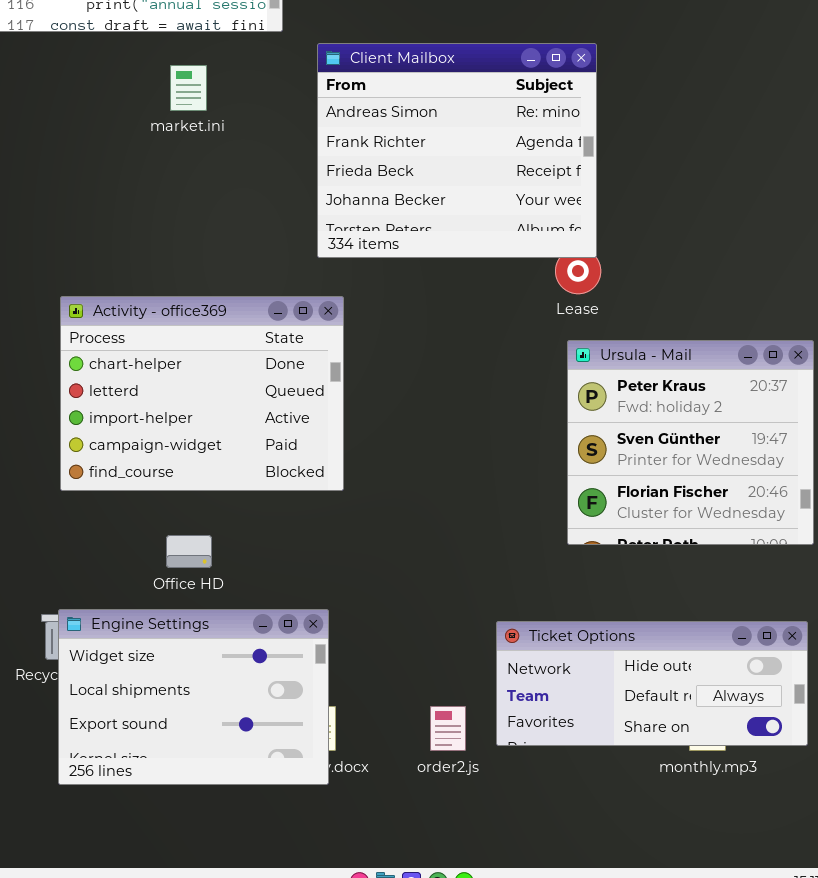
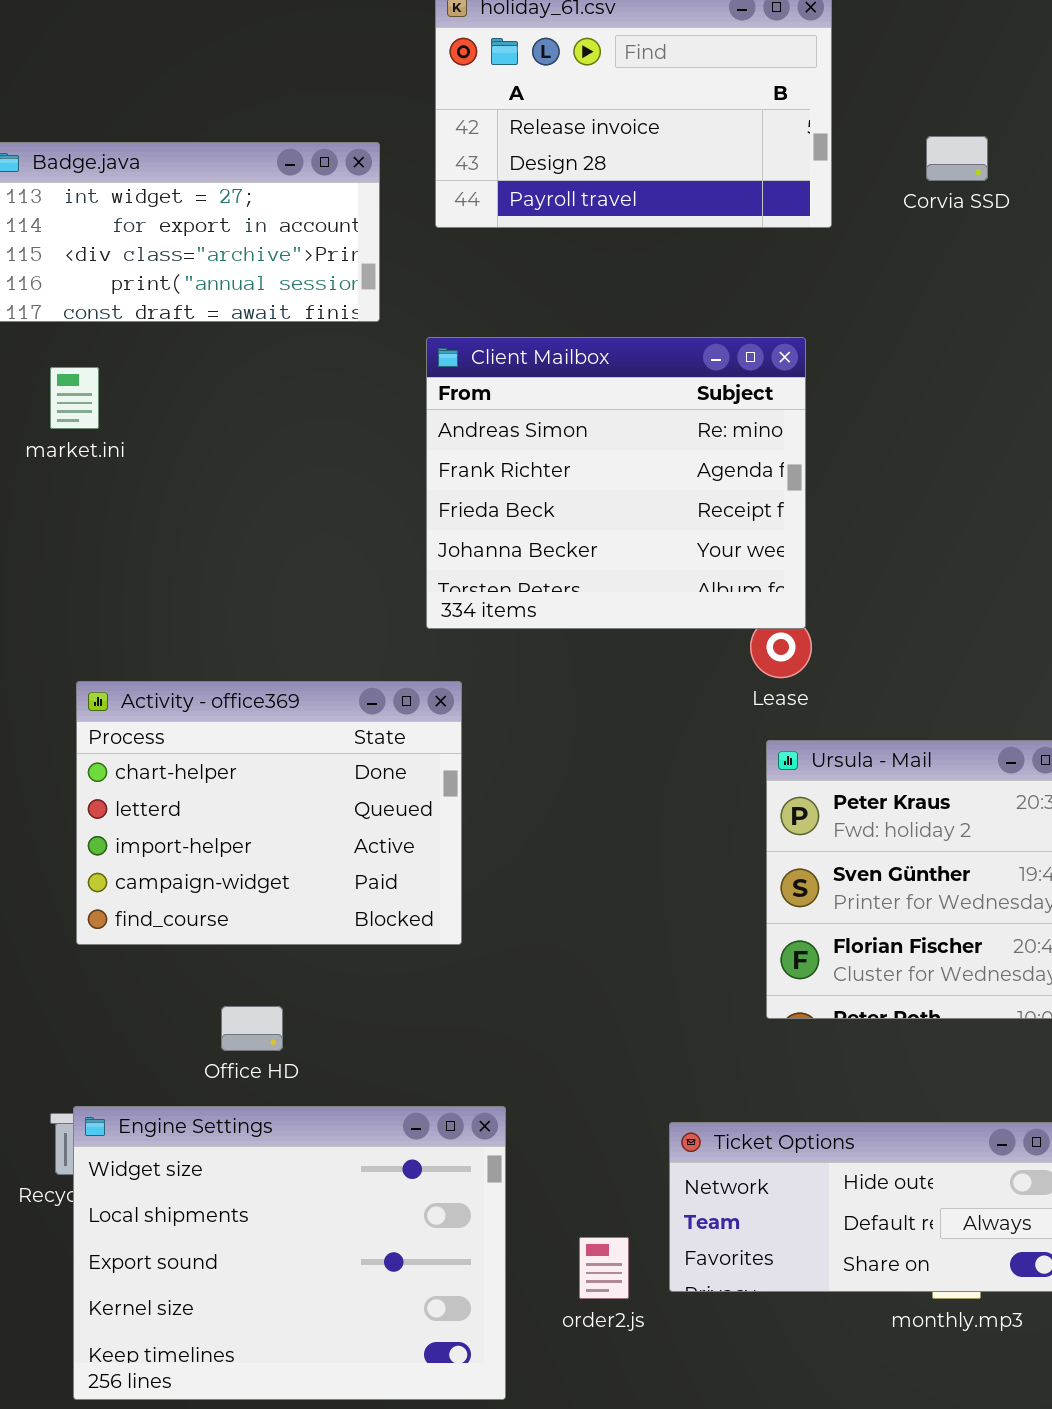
market.ini: [170,65,207,111] -> [50,367,99,429], moved
Engine Settings: [58,609,329,785] -> [73,1106,506,1400], resized

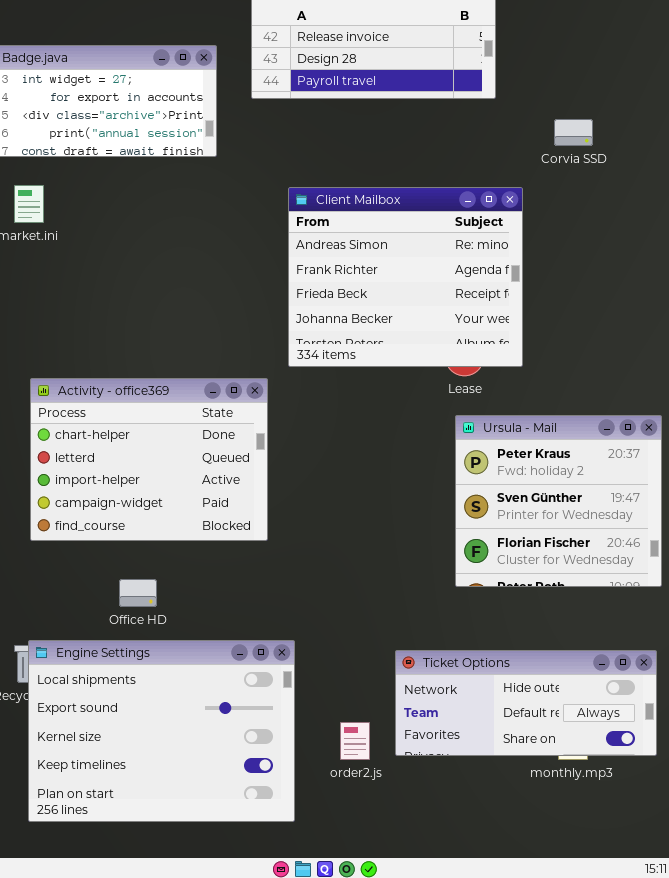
Corvia SSD: [926,136,988,181] -> [554,119,593,146], moved
Client Mailbox: [426,337,806,629] -> [288,187,523,367], moved
Engine Settings: [73,1106,506,1400] -> [28,640,295,822], scrolled down 1 row

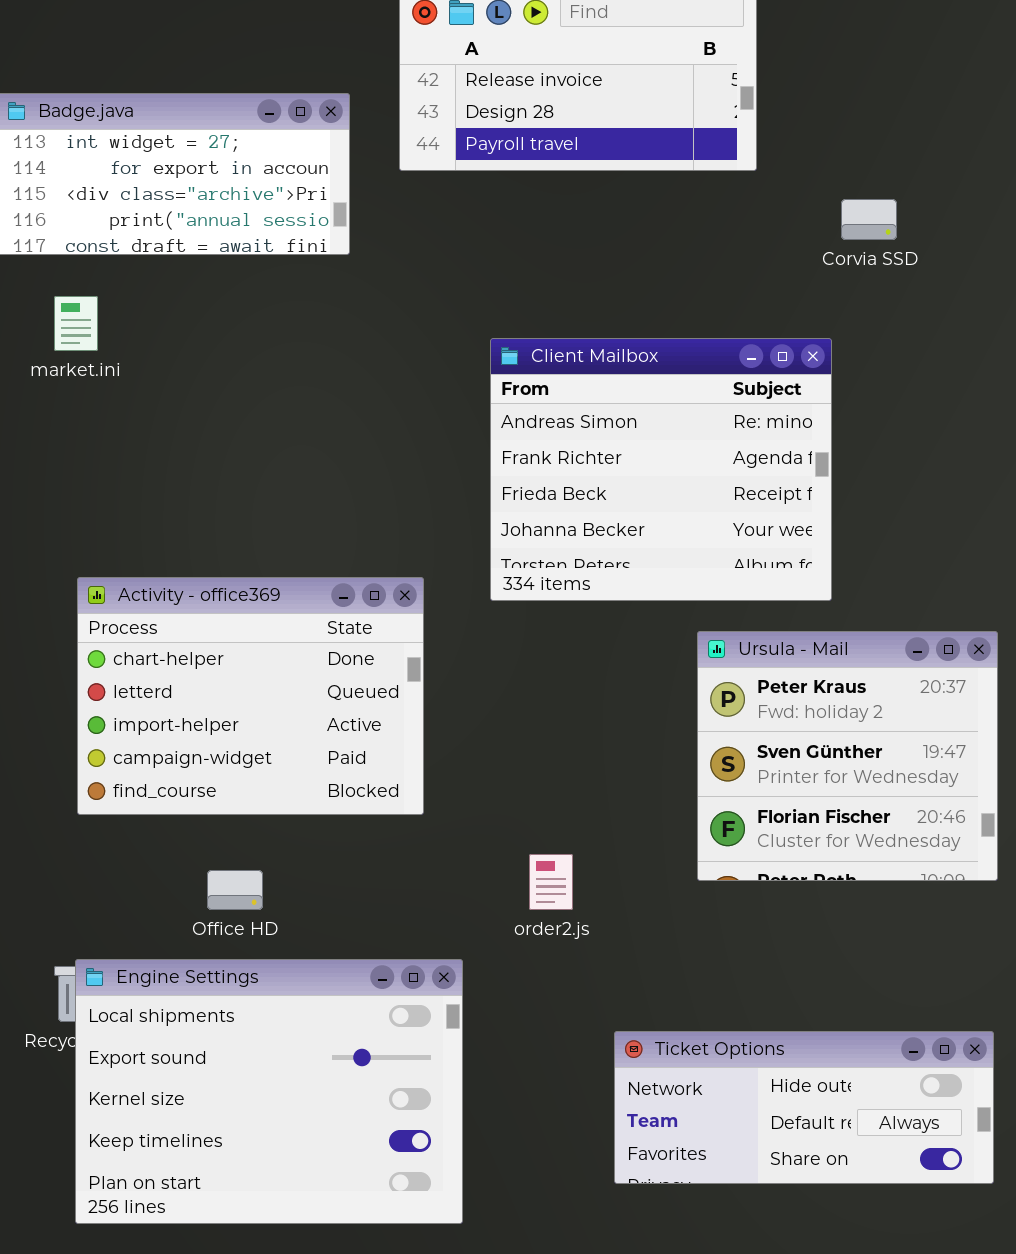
Client Mailbox: [288,187,523,367] -> [490,338,832,601], moved
Ticket Options: [395,650,657,756] -> [614,1031,994,1184], moved
order2.js: [340,722,370,760] -> [529,854,573,910], moved

